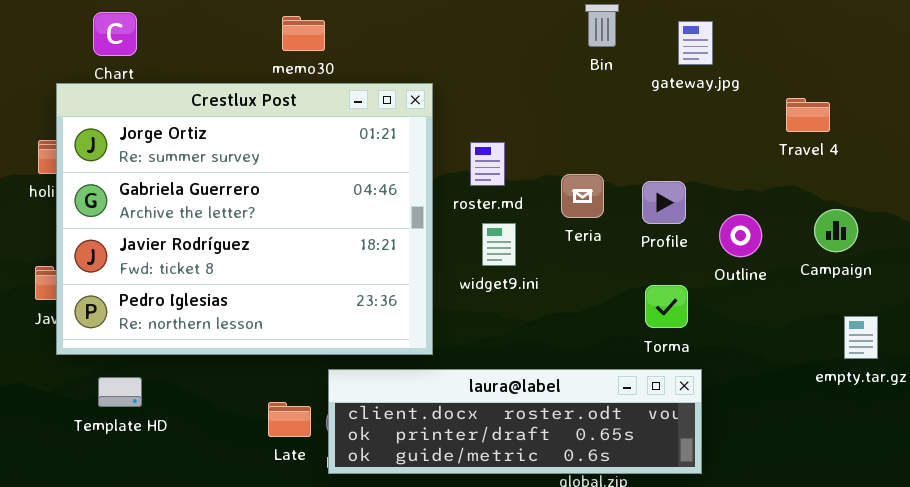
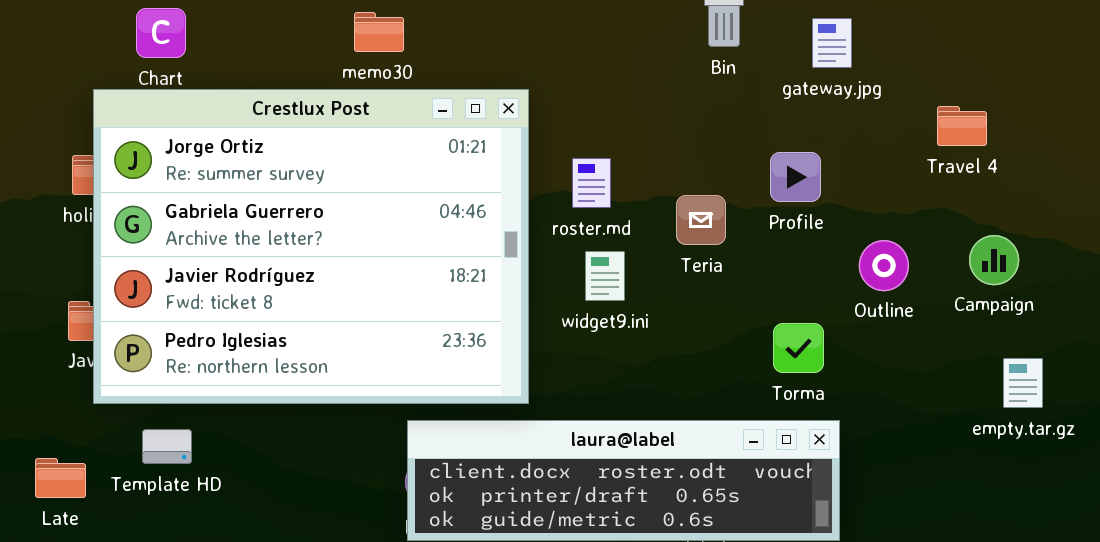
Profile: [642,181,686,224] -> [770,152,821,202], moved
Late: [268,402,311,437] -> [35,458,86,498], moved

